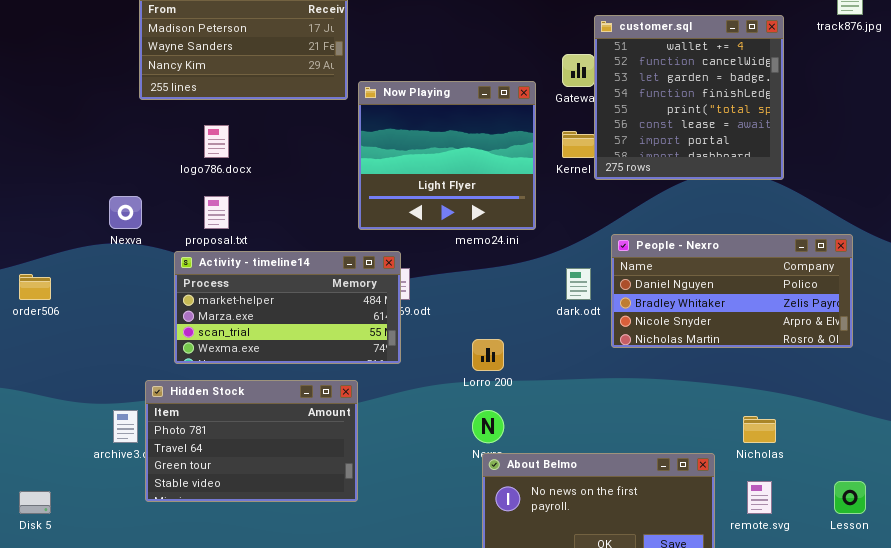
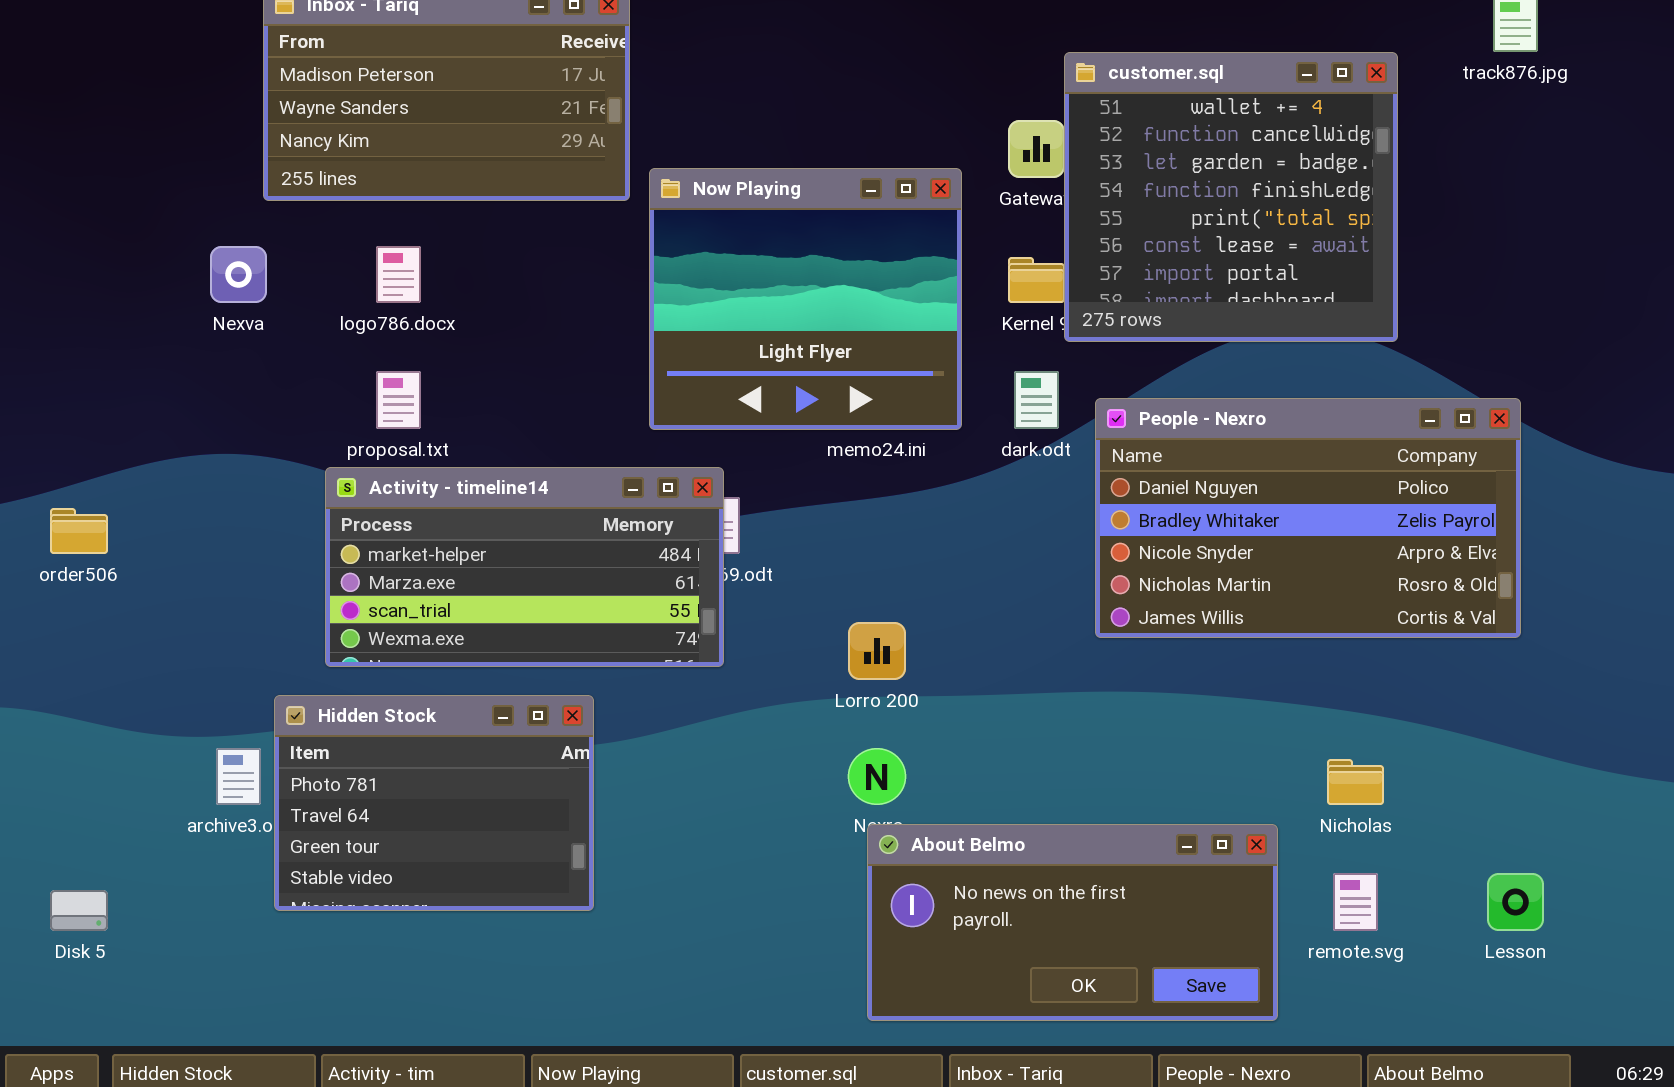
Nexva: [109,196,142,229] -> [210,246,267,303], moved
People - Nexro: [611,234,853,348] -> [1095,398,1521,638], resized
dark.odt: [566,268,591,300] -> [1014,371,1059,429], moved
Hidden Stock: [145,380,358,502] -> [274,695,594,911], resized

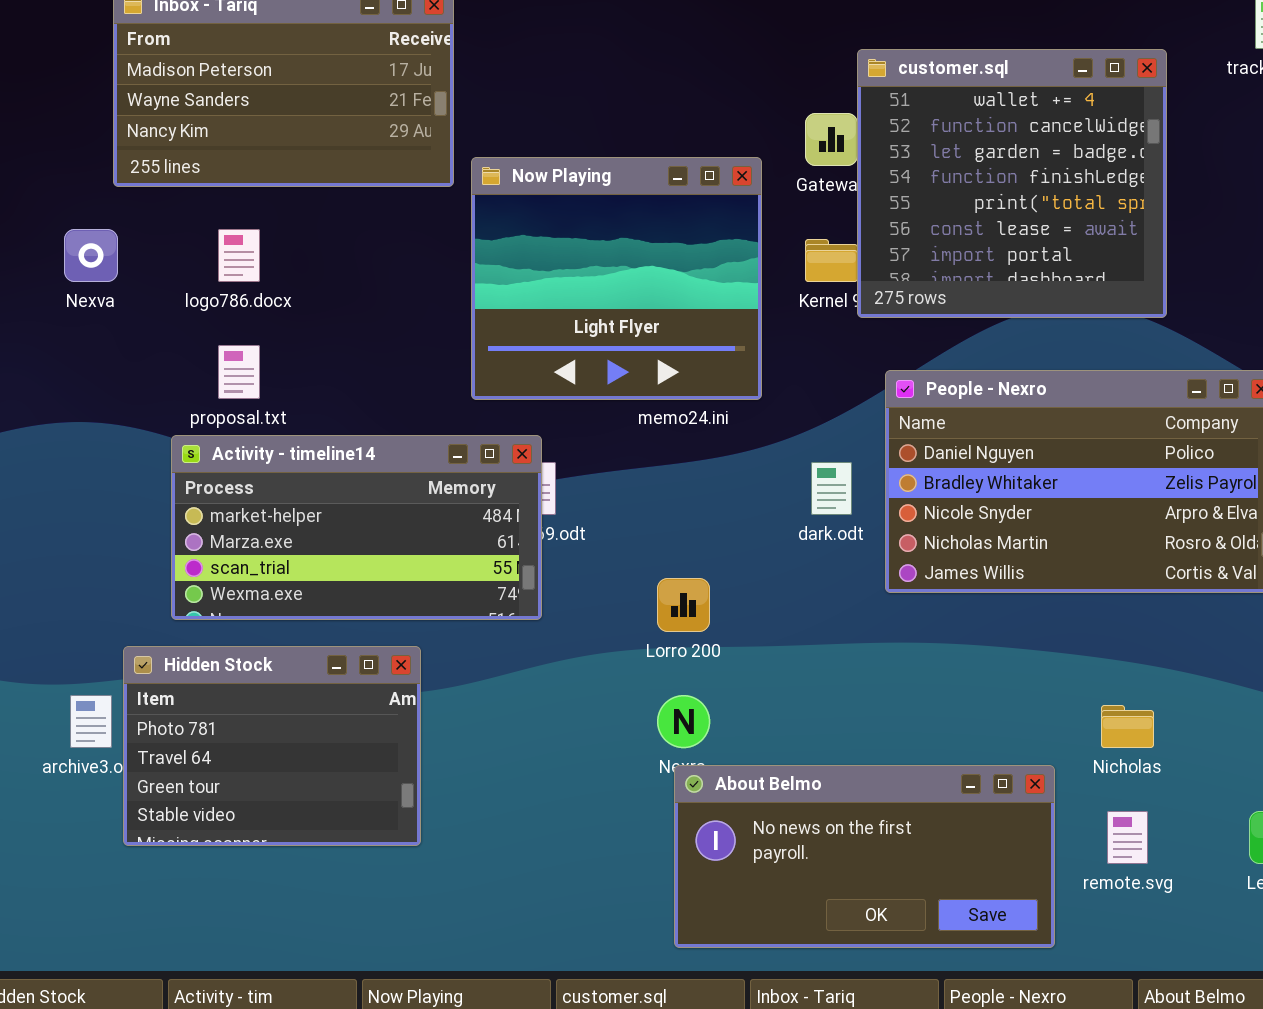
dark.odt: [1014,371,1059,429] -> [811,462,852,515], moved

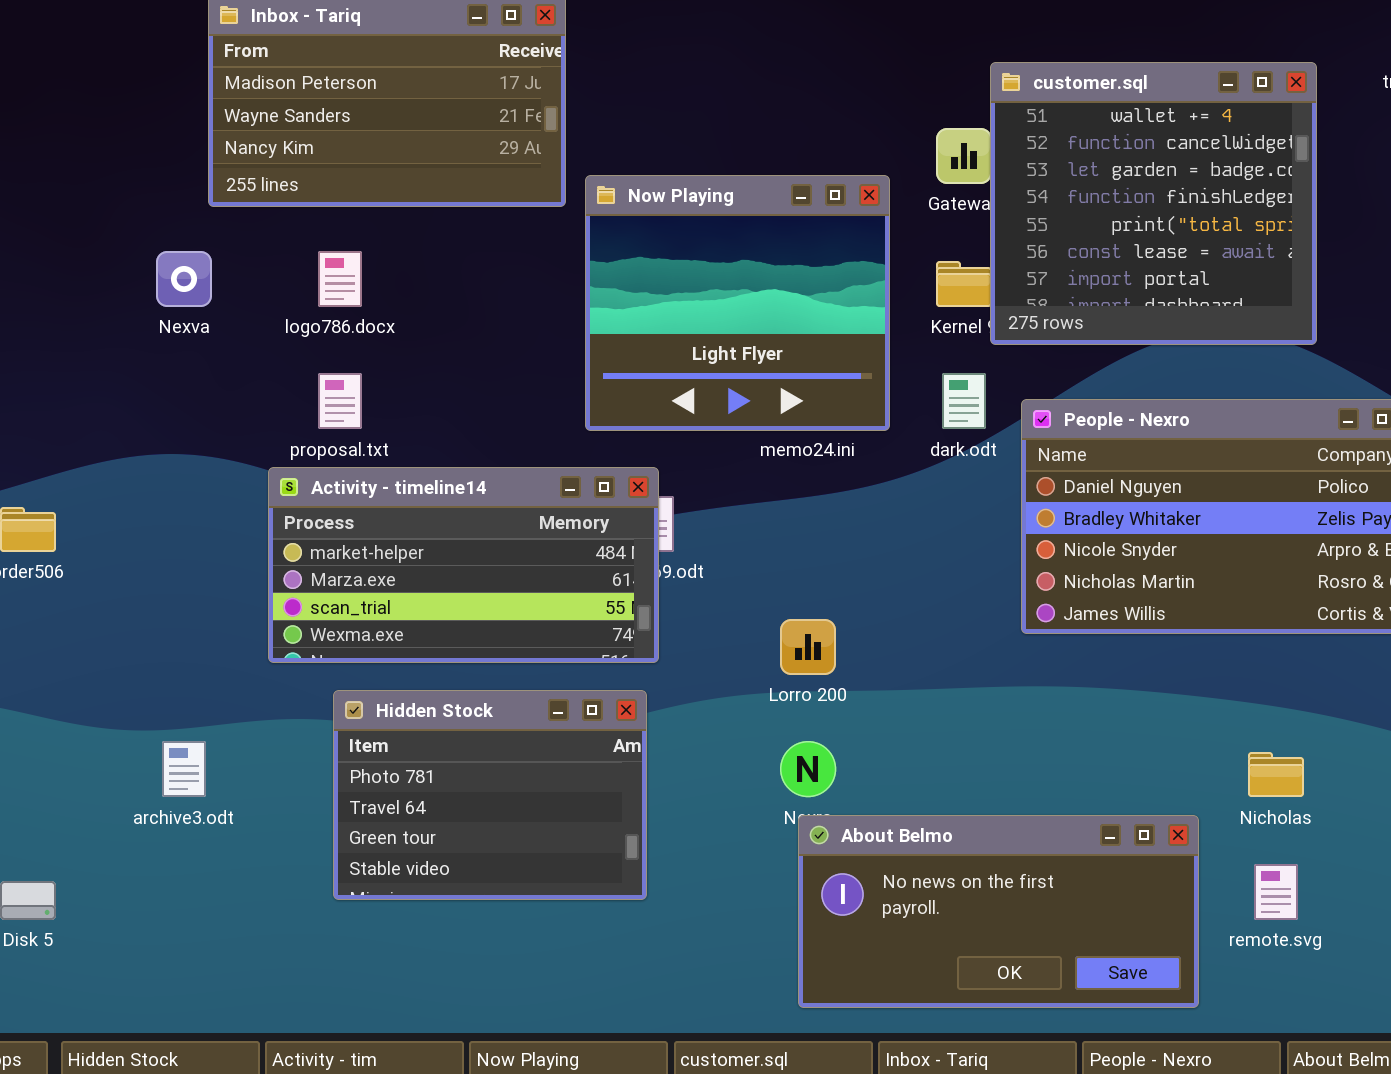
dark.odt: [811,462,852,515] -> [942,373,986,429], moved
Hidden Stock: [123,646,421,846] -> [333,690,647,900], moved

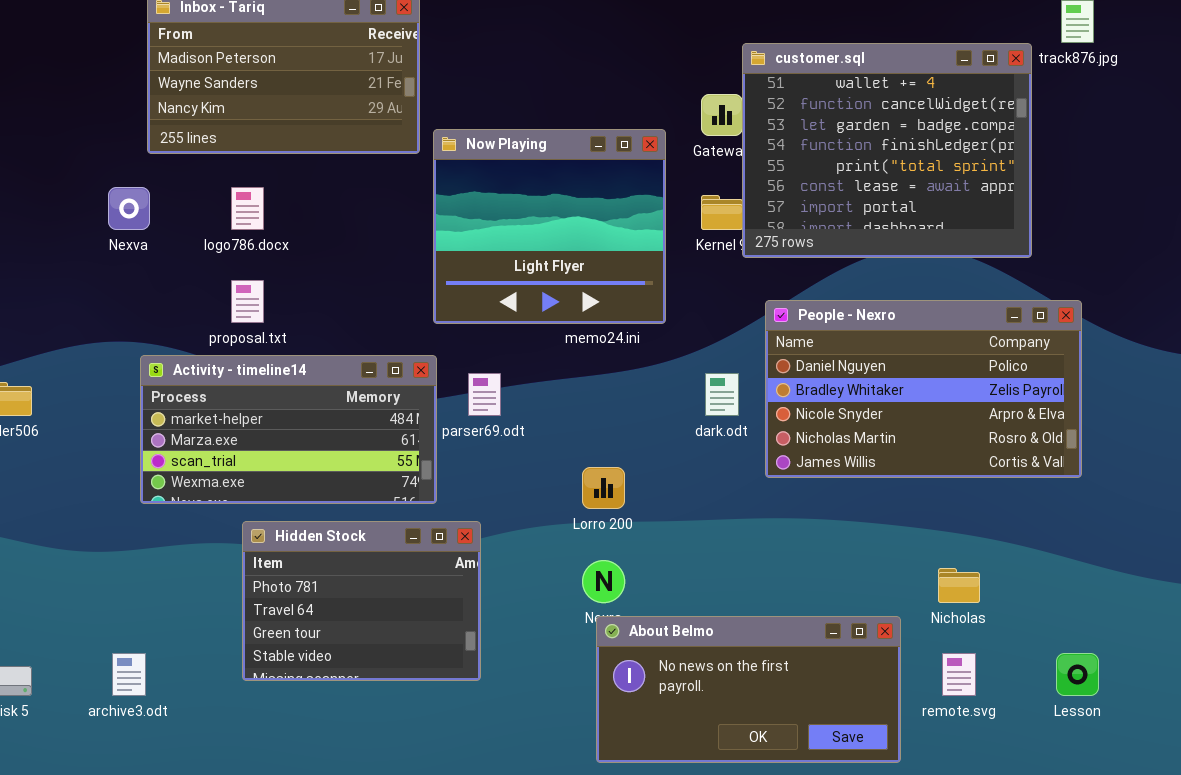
customer.sql: [990,62,1317,345] -> [742,43,1032,258], resized
dark.odt: [942,373,986,429] -> [705,373,739,416], moved
Activity - timeline14: [268,467,659,663] -> [140,355,437,504], moved
archive3.odt: [162,741,206,797] -> [112,653,146,696], moved

